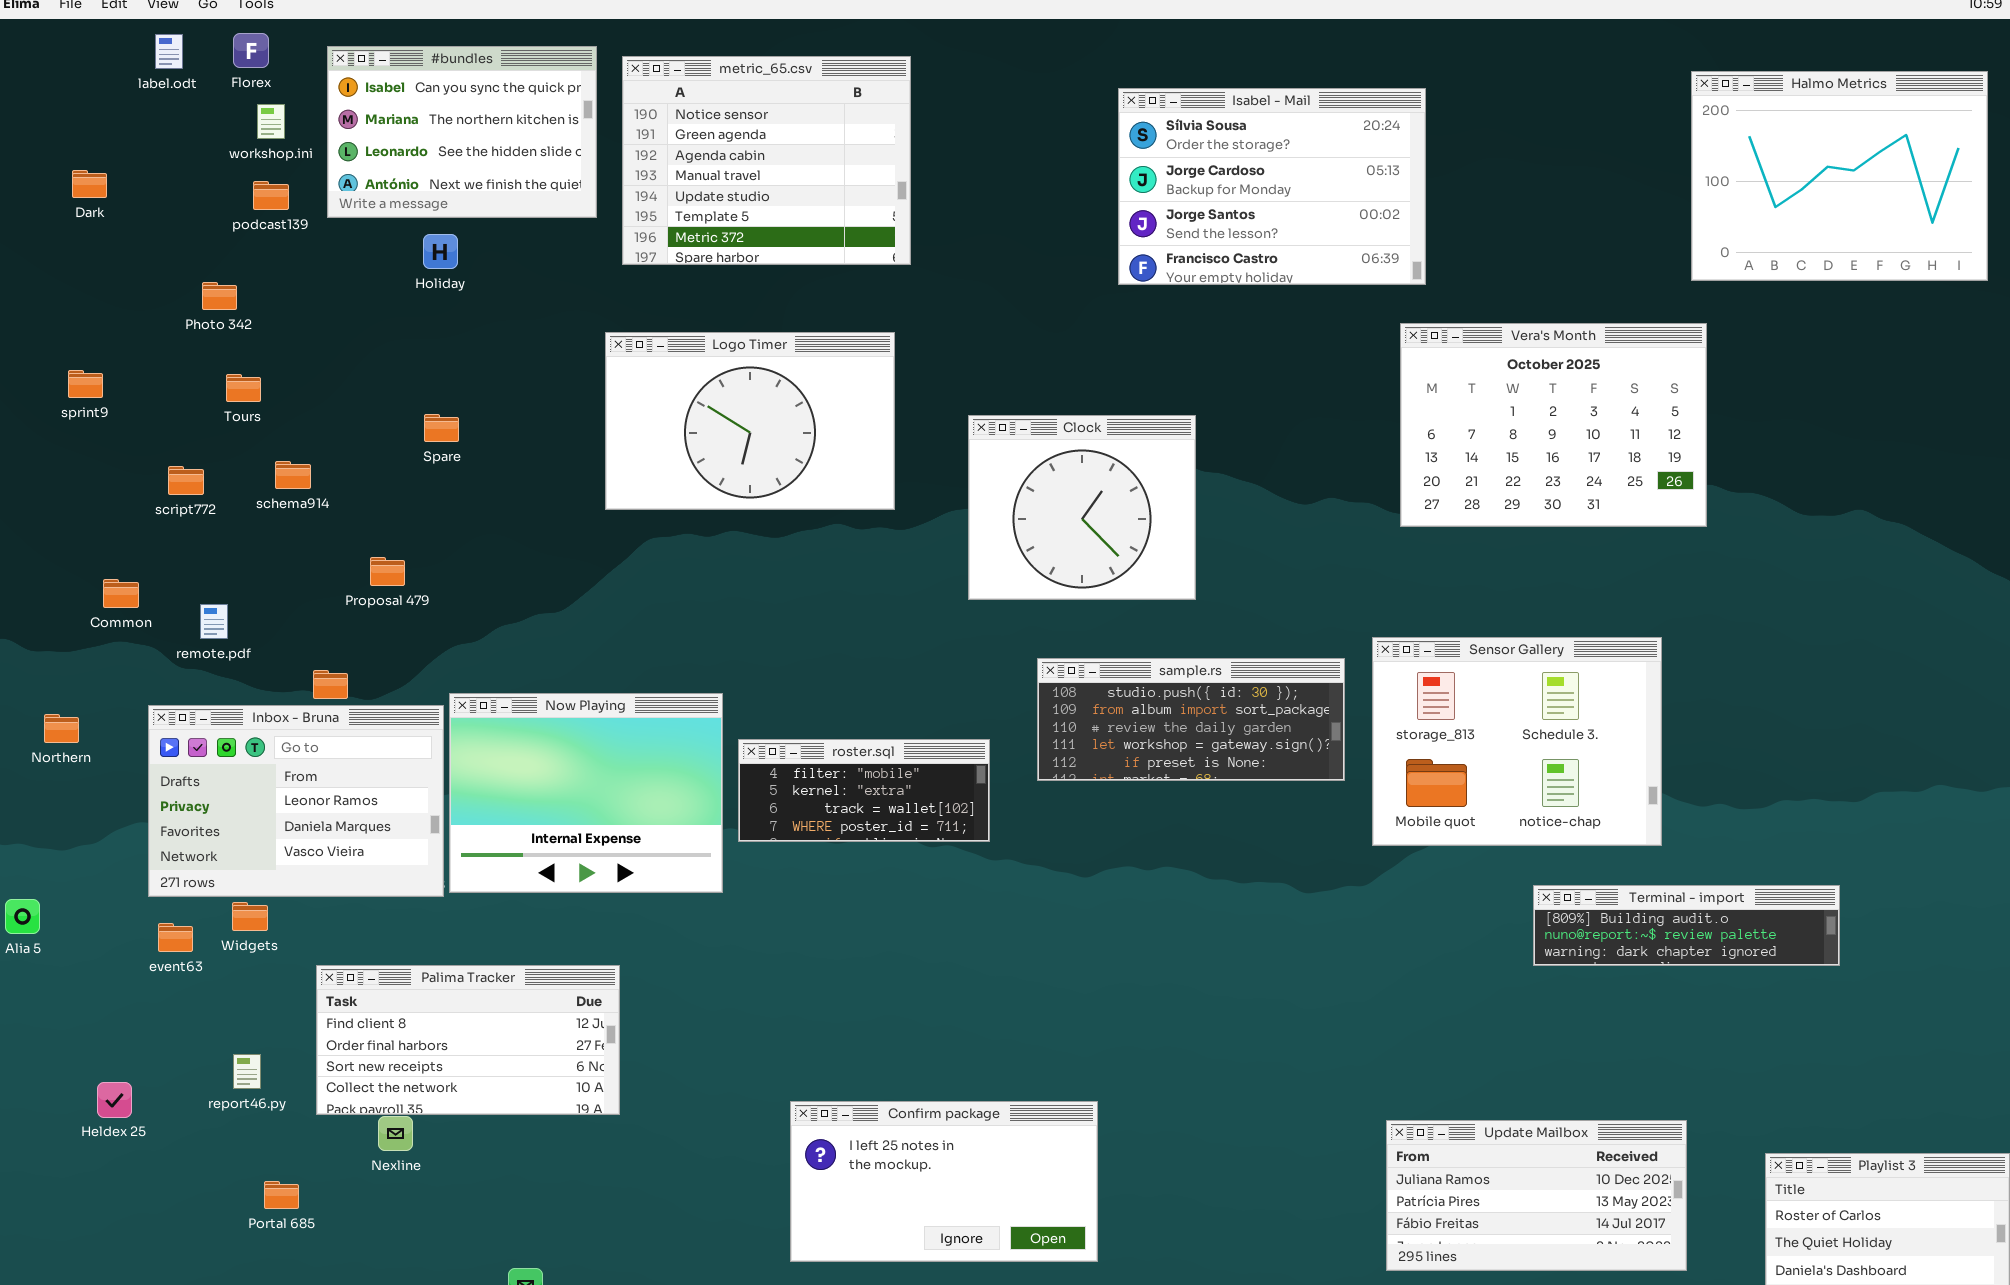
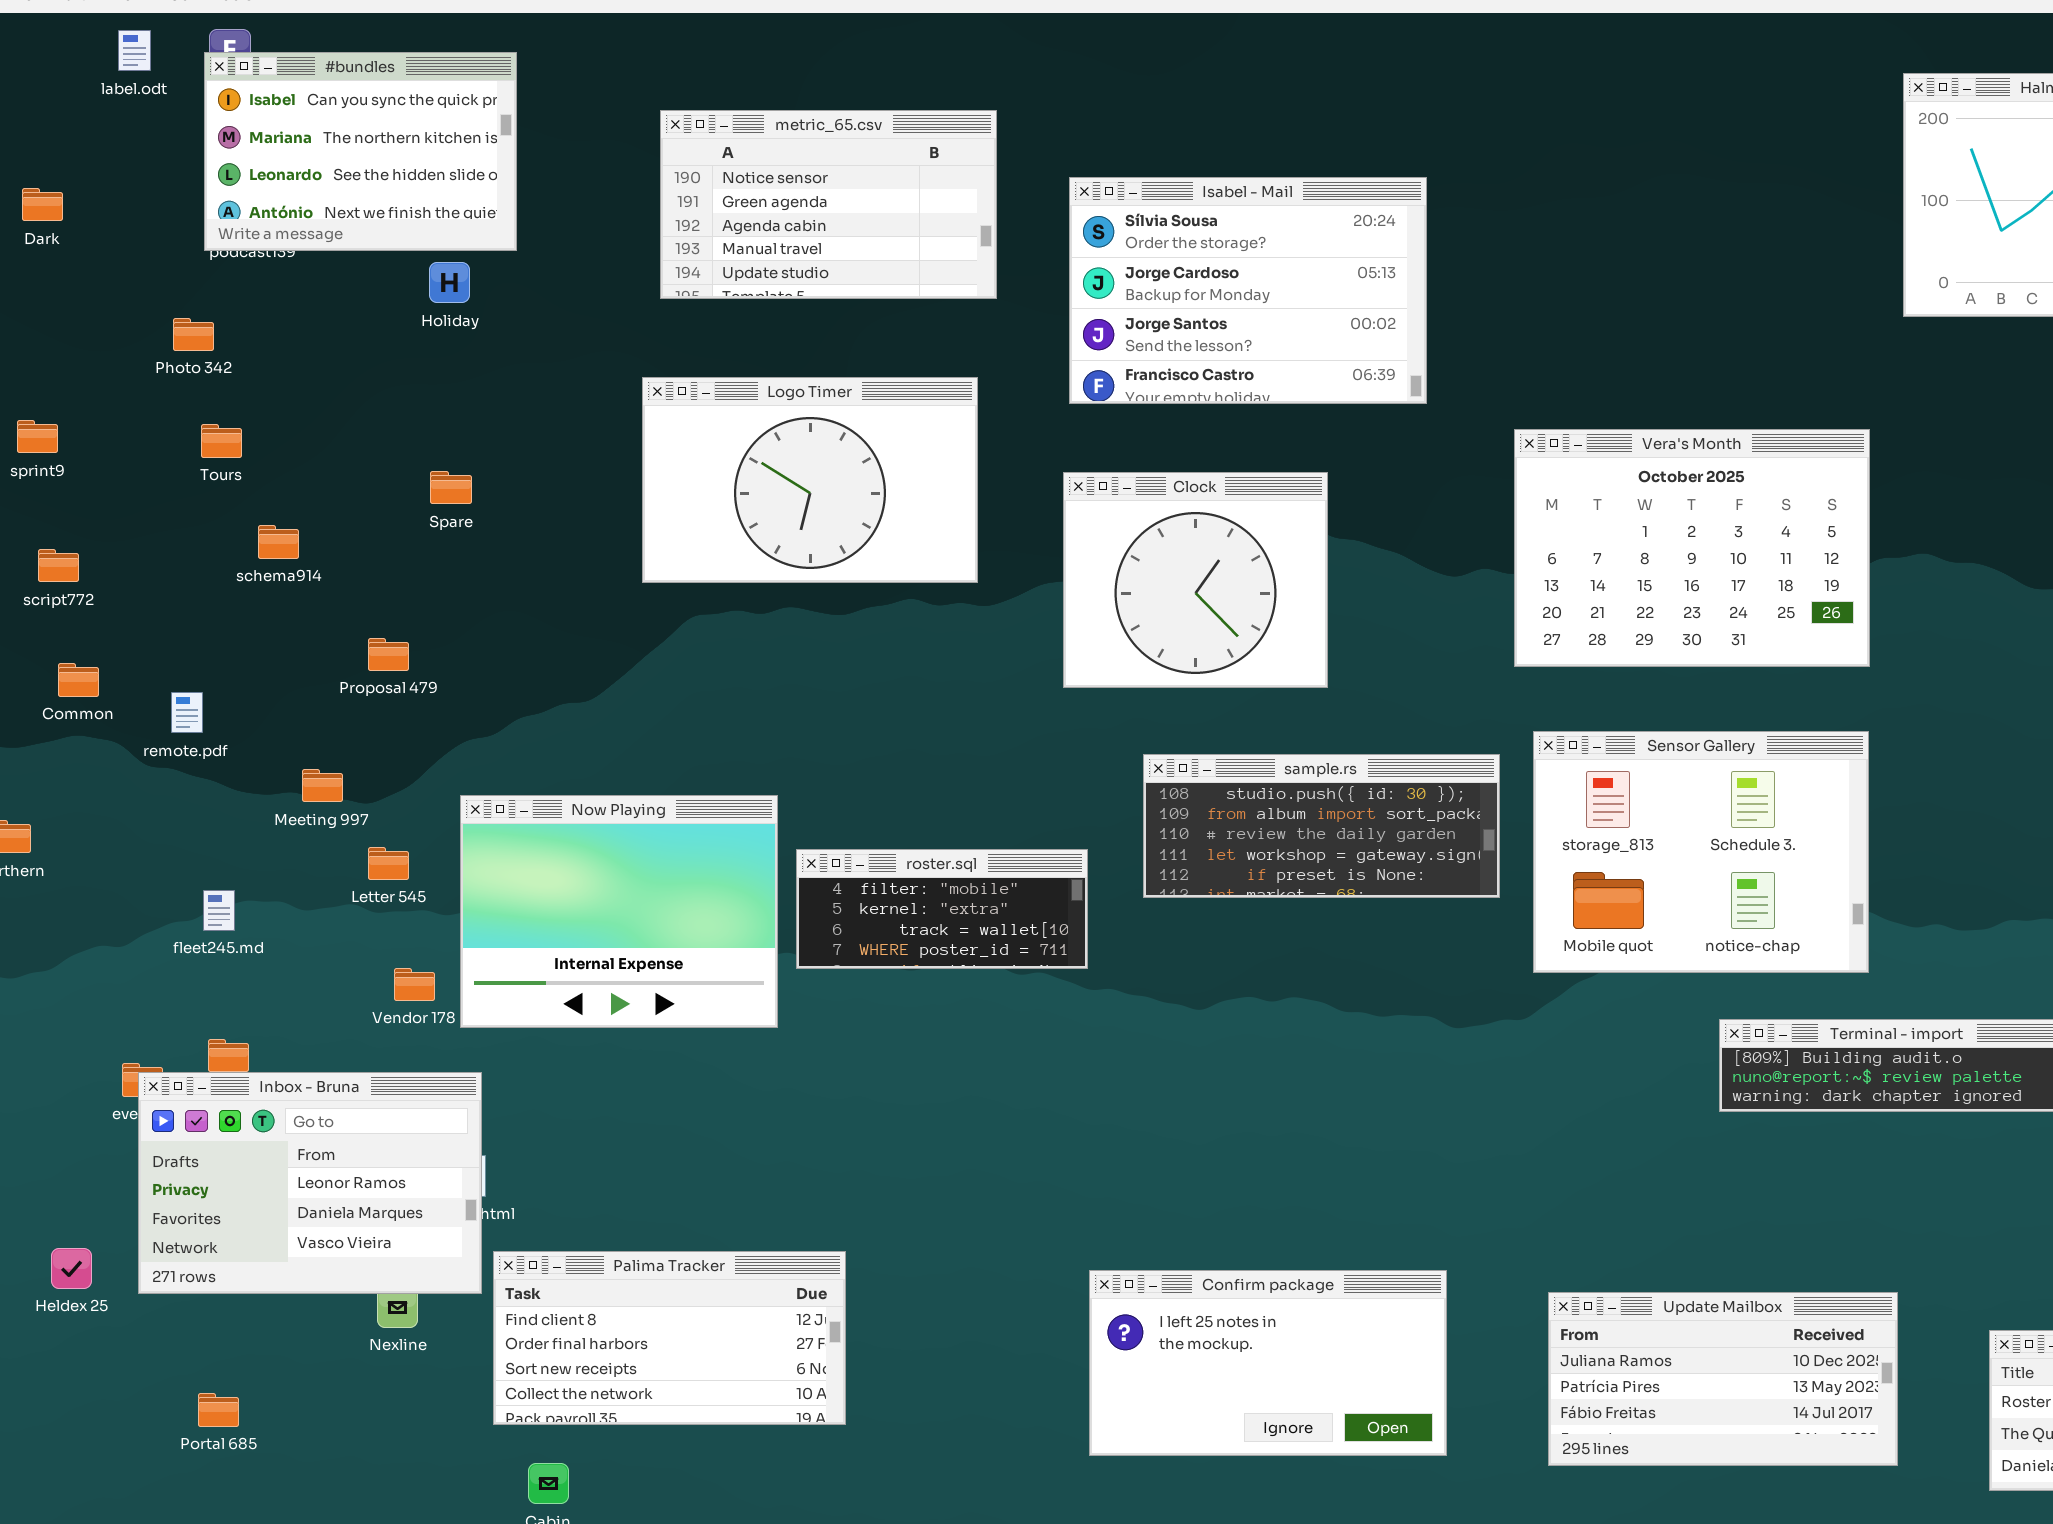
#bundles: [327,46,597,218] -> [204,52,517,251], moved
metric_65.csv: [622,56,911,265] -> [660,110,997,299], resized
Isabel - Mail: [1118,88,1426,285] -> [1069,177,1427,404], moved
Vera's Month: [1400,323,1707,527] -> [1514,429,1870,667], moved
script772: [168,466,204,495] -> [38,549,79,582], moved
Inbox - Bruna: [148,705,444,897] -> [138,1072,482,1294], moved
Palima Tracker: [316,965,620,1115] -> [493,1251,846,1425], moved
Confirm package: [790,1101,1098,1262] -> [1089,1270,1447,1456], moved
Portal 685: [264,1181,299,1209] -> [198,1393,239,1427], moved

